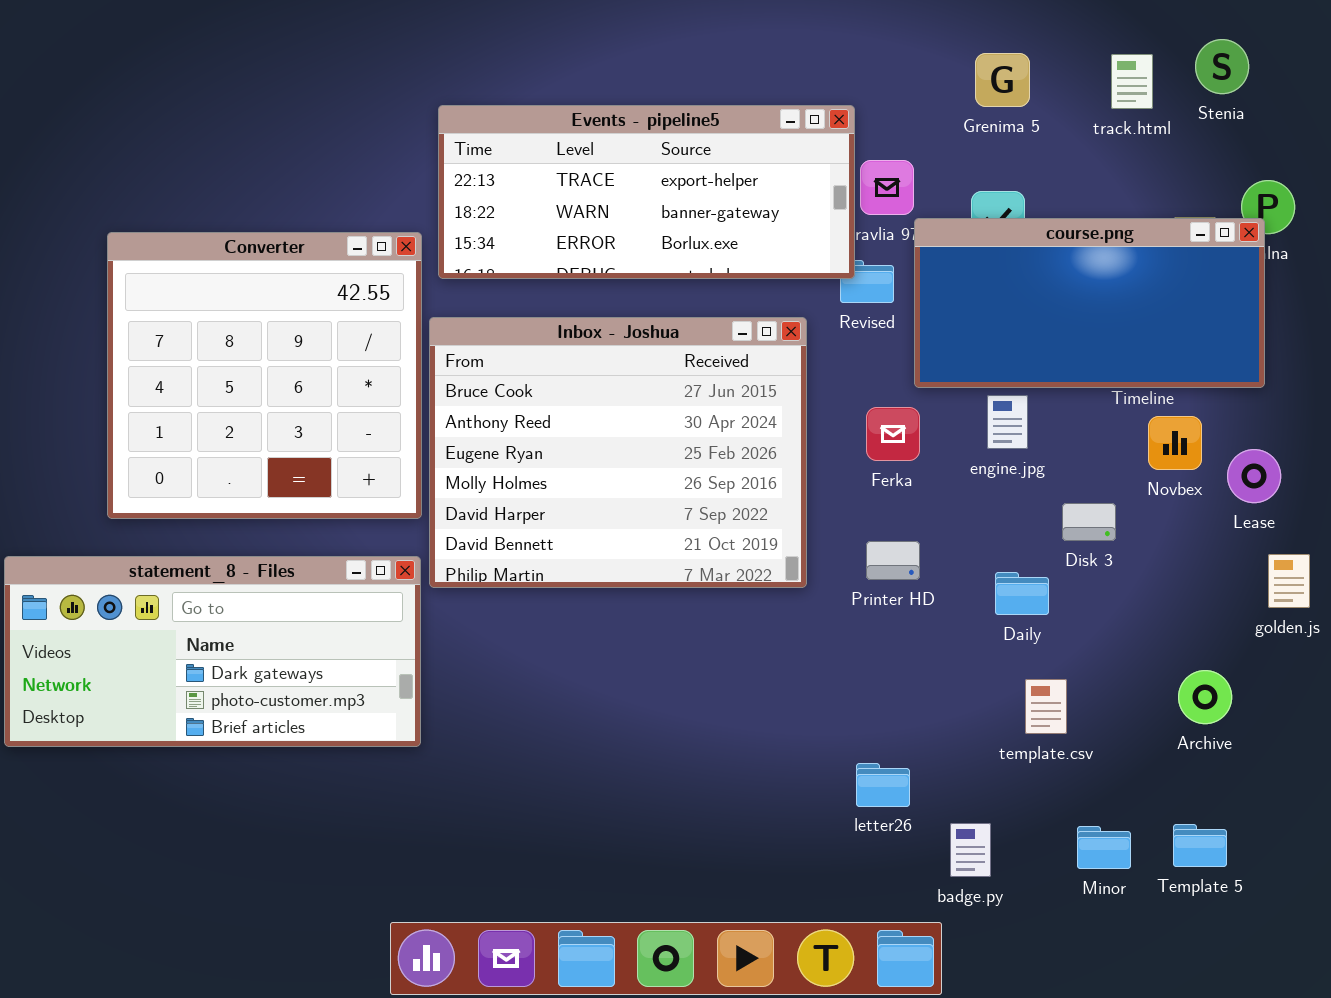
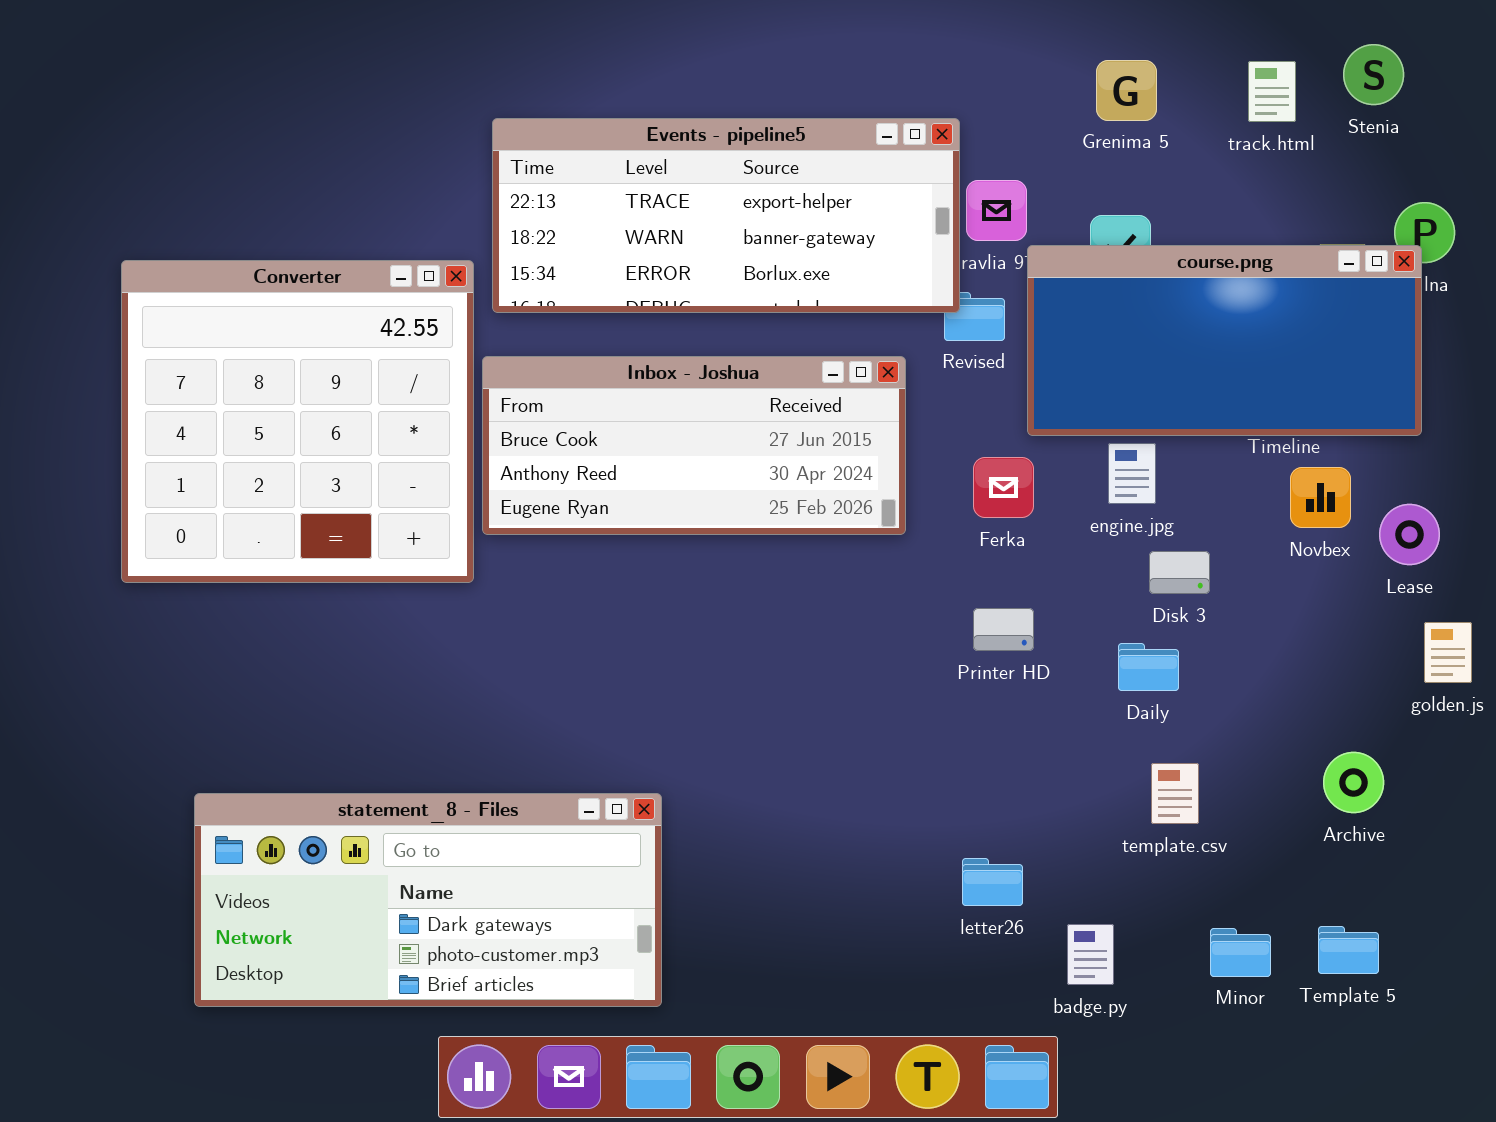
Inbox - Joshua: [429,317,807,588] -> [482,356,906,535], resized
Disk 3: [1062,503,1116,541] -> [1149,551,1210,594], moved
statement_8 - Files: [4,556,421,747] -> [194,793,662,1007], moved

